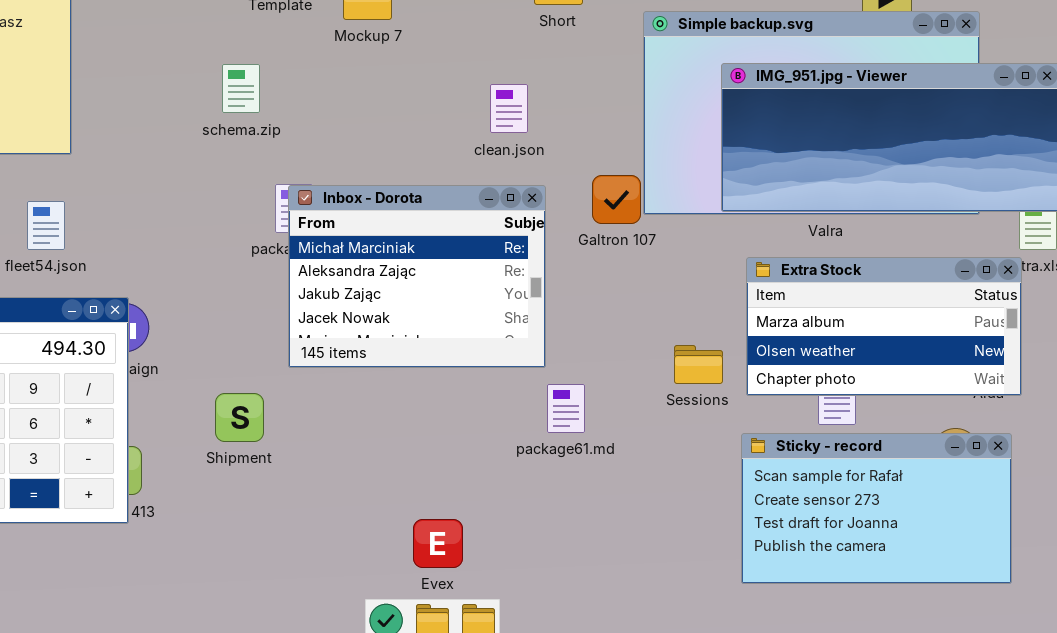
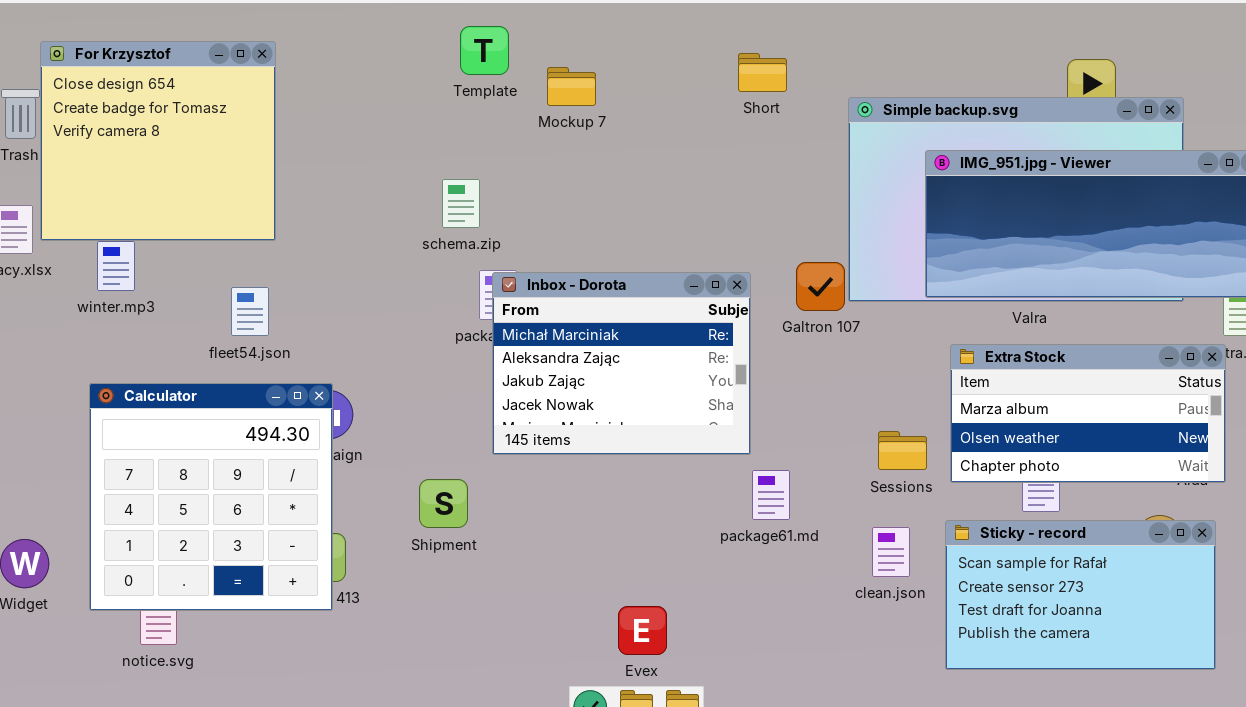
schema.zip: [222,64,260,113] -> [442,179,480,228], moved
clean.json: [490,84,528,133] -> [872,527,910,577], moved

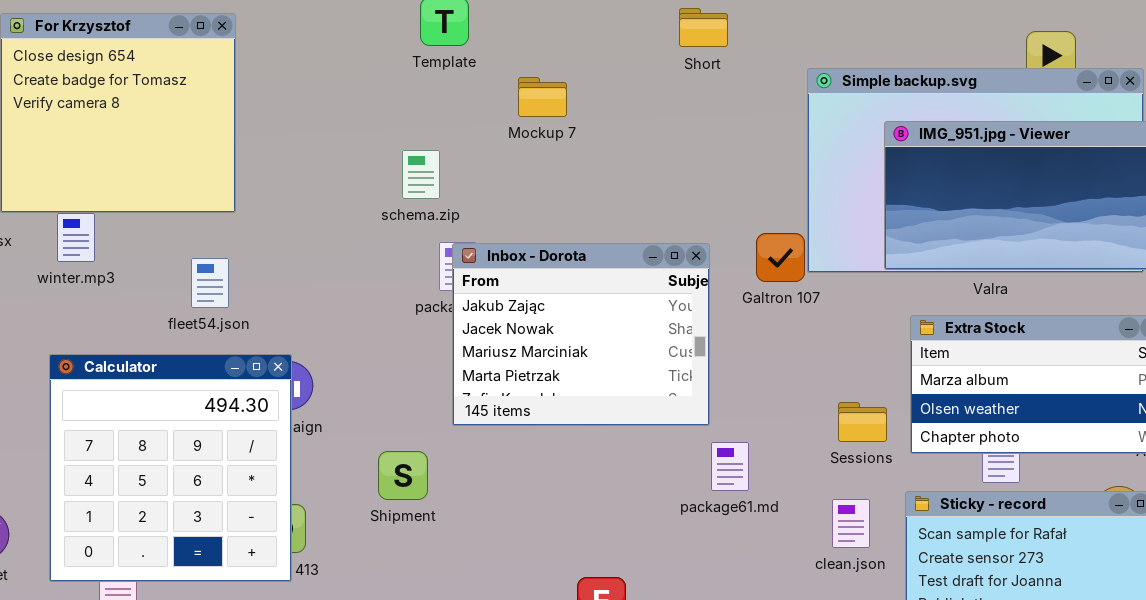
Short: [738,53,787,92] -> [679,8,728,47], moved
Mockup 7: [547,67,596,106] -> [518,77,567,117], moved
Inbox - Dorota: [492,272,751,455] -> [452,243,710,426], scrolled down 2 rows

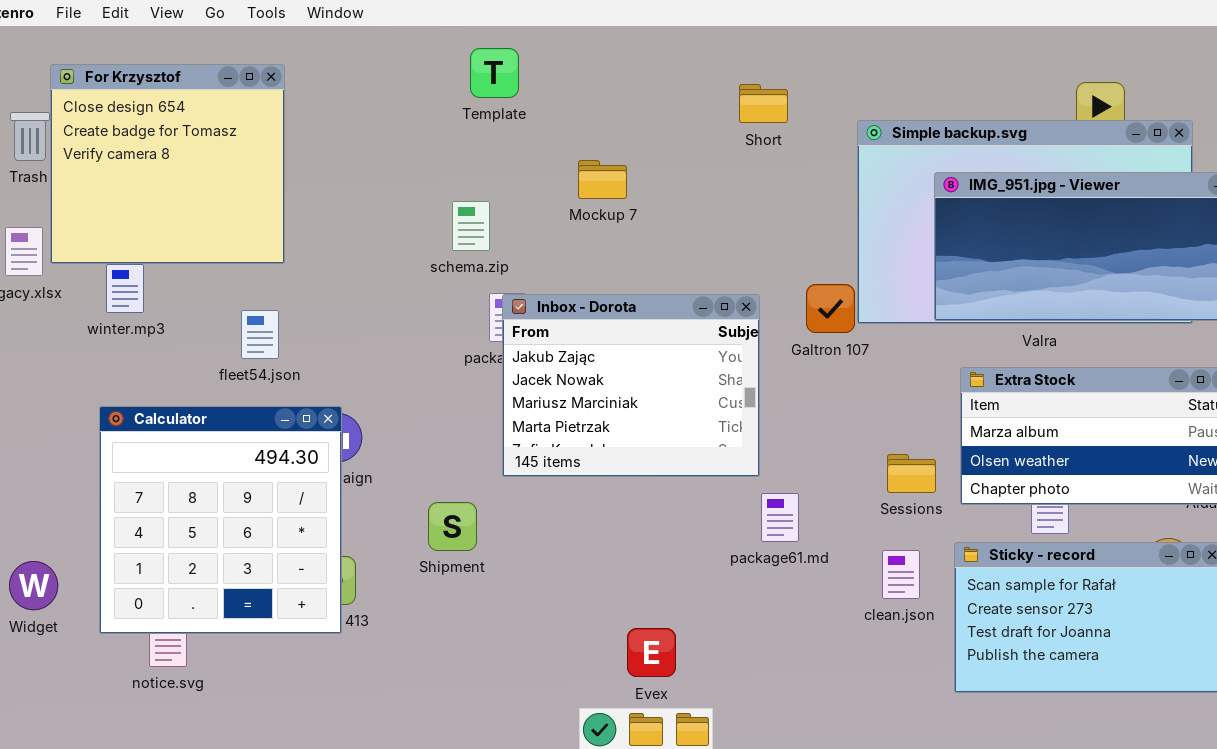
Short: [679,8,728,47] -> [739,84,788,123], moved
Mockup 7: [518,77,567,117] -> [578,160,627,199], moved

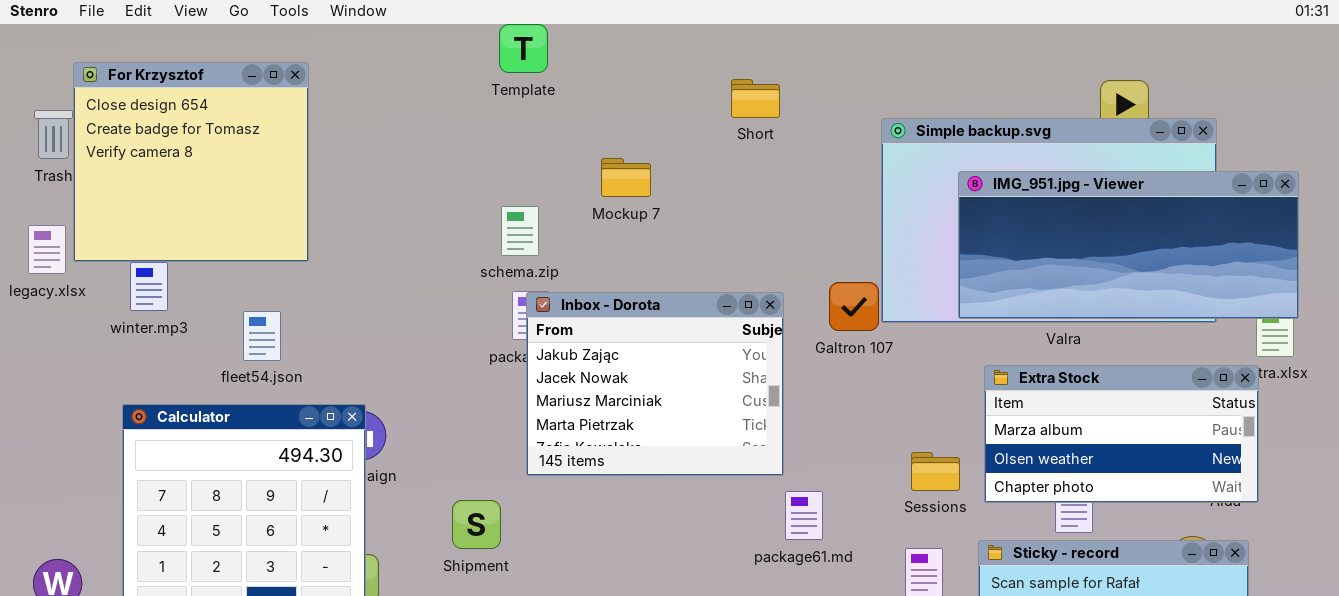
Template: [470,48,519,98] -> [499,24,548,73], moved
Short: [739,84,788,123] -> [731,79,780,118], moved
schema.zip: [452,201,490,251] -> [501,206,539,256], moved
fleet54.json: [241,310,279,359] -> [243,311,281,361], moved

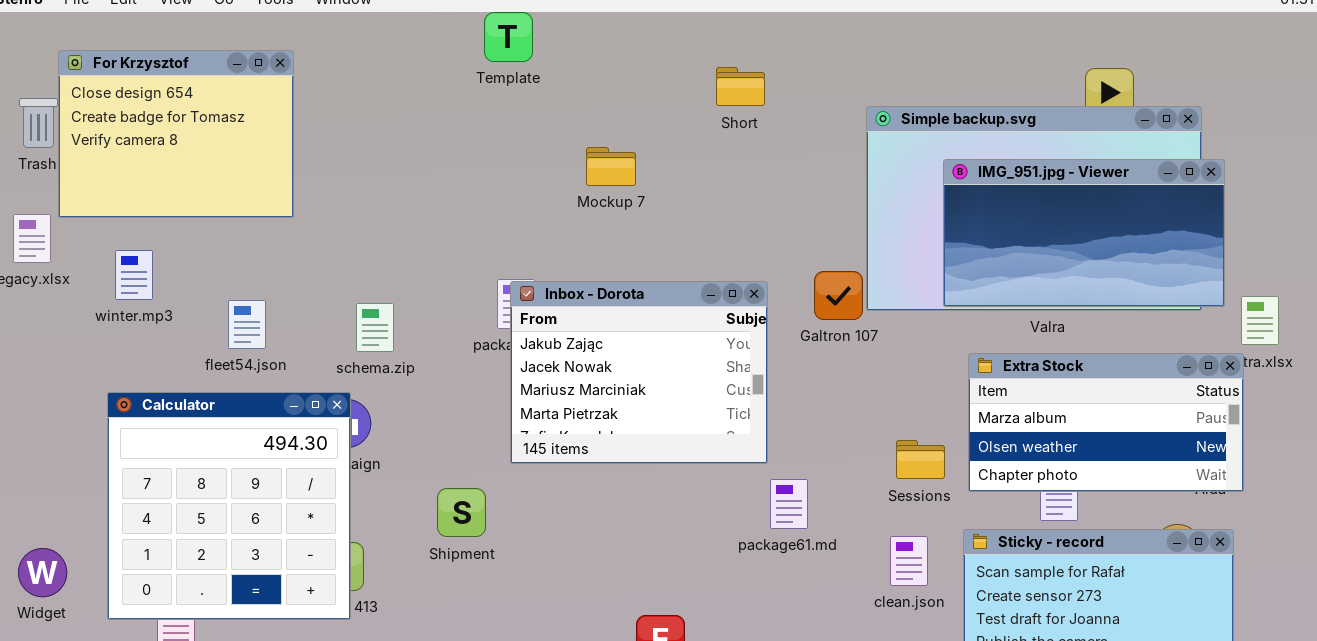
For Krzysztof: [73,62,309,262] -> [58,50,294,218], resized
IMG_951.jpg - Viewer: [958,171,1299,319] -> [943,159,1225,307], resized
schema.zip: [501,206,539,256] -> [356,303,394,352], moved

